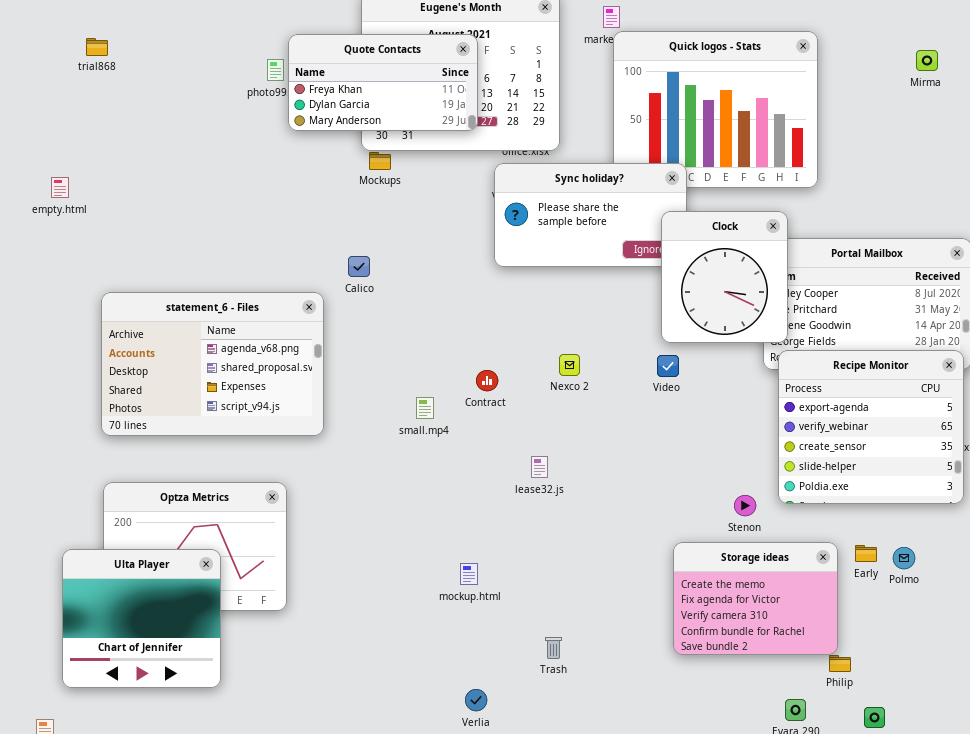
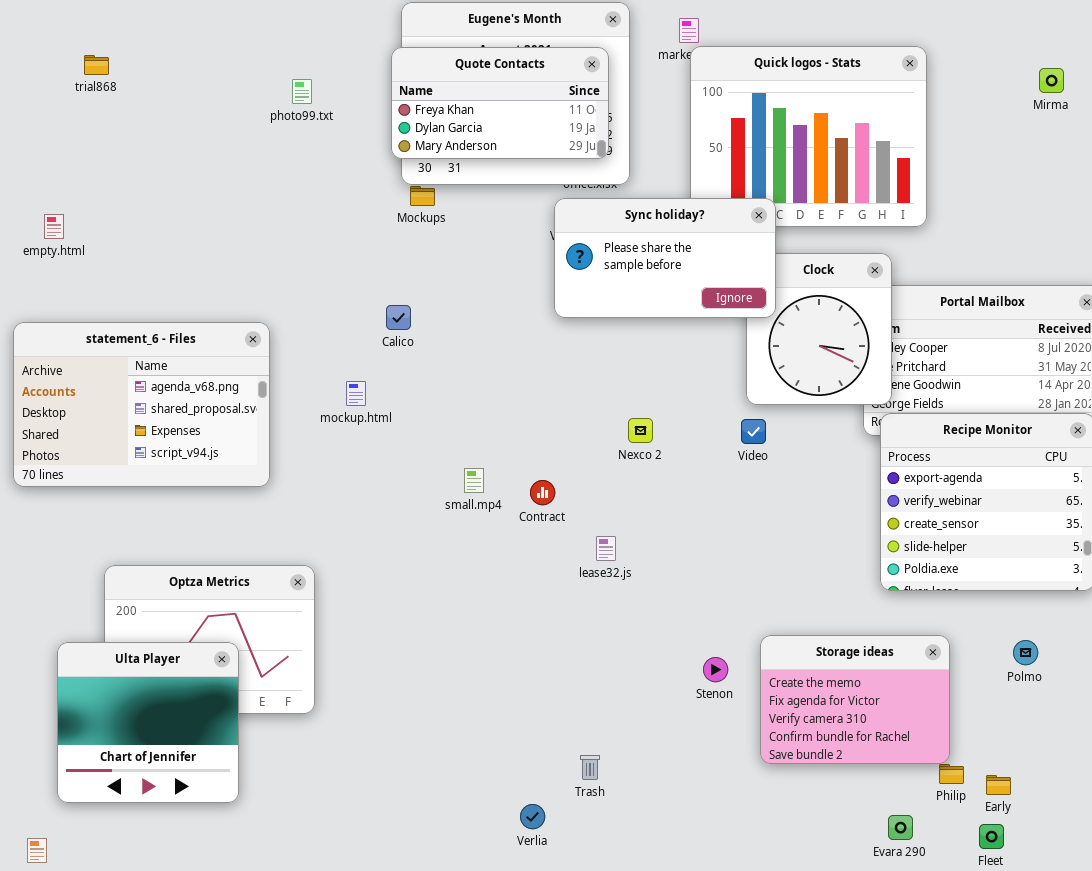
Quote Contacts: [288,34,478,131] -> [391,47,609,159], moved
Sync holiday?: [494,163,687,267] -> [554,198,776,318], raised
statement_6 - Files: [101,292,324,436] -> [13,322,270,487], moved
Contract: [476,370,498,391] -> [530,480,555,505], moved
Stenon: [734,495,756,516] -> [703,657,728,682], moved
Early: [855,545,877,562] -> [986,775,1011,795], moved
mockup.html: [460,563,478,585] -> [346,381,366,406], moved
Trash: [545,637,562,659] -> [580,755,600,780], moved

